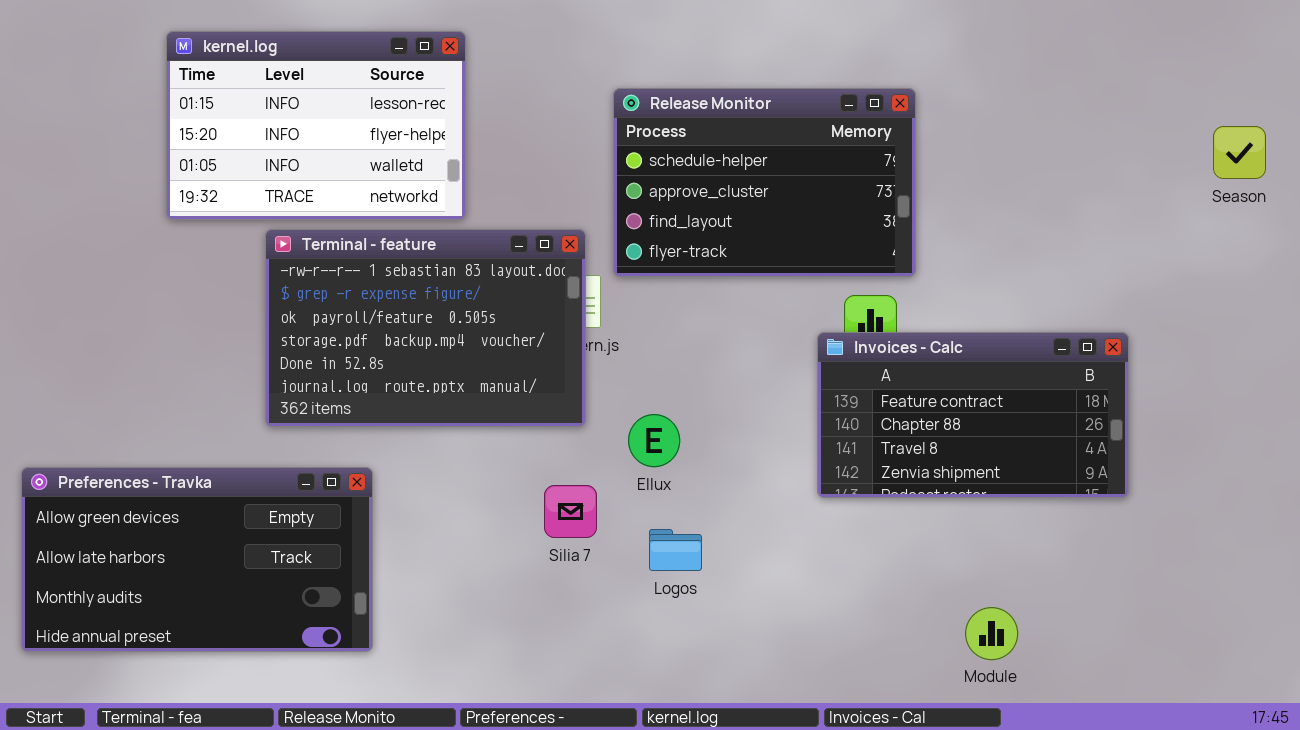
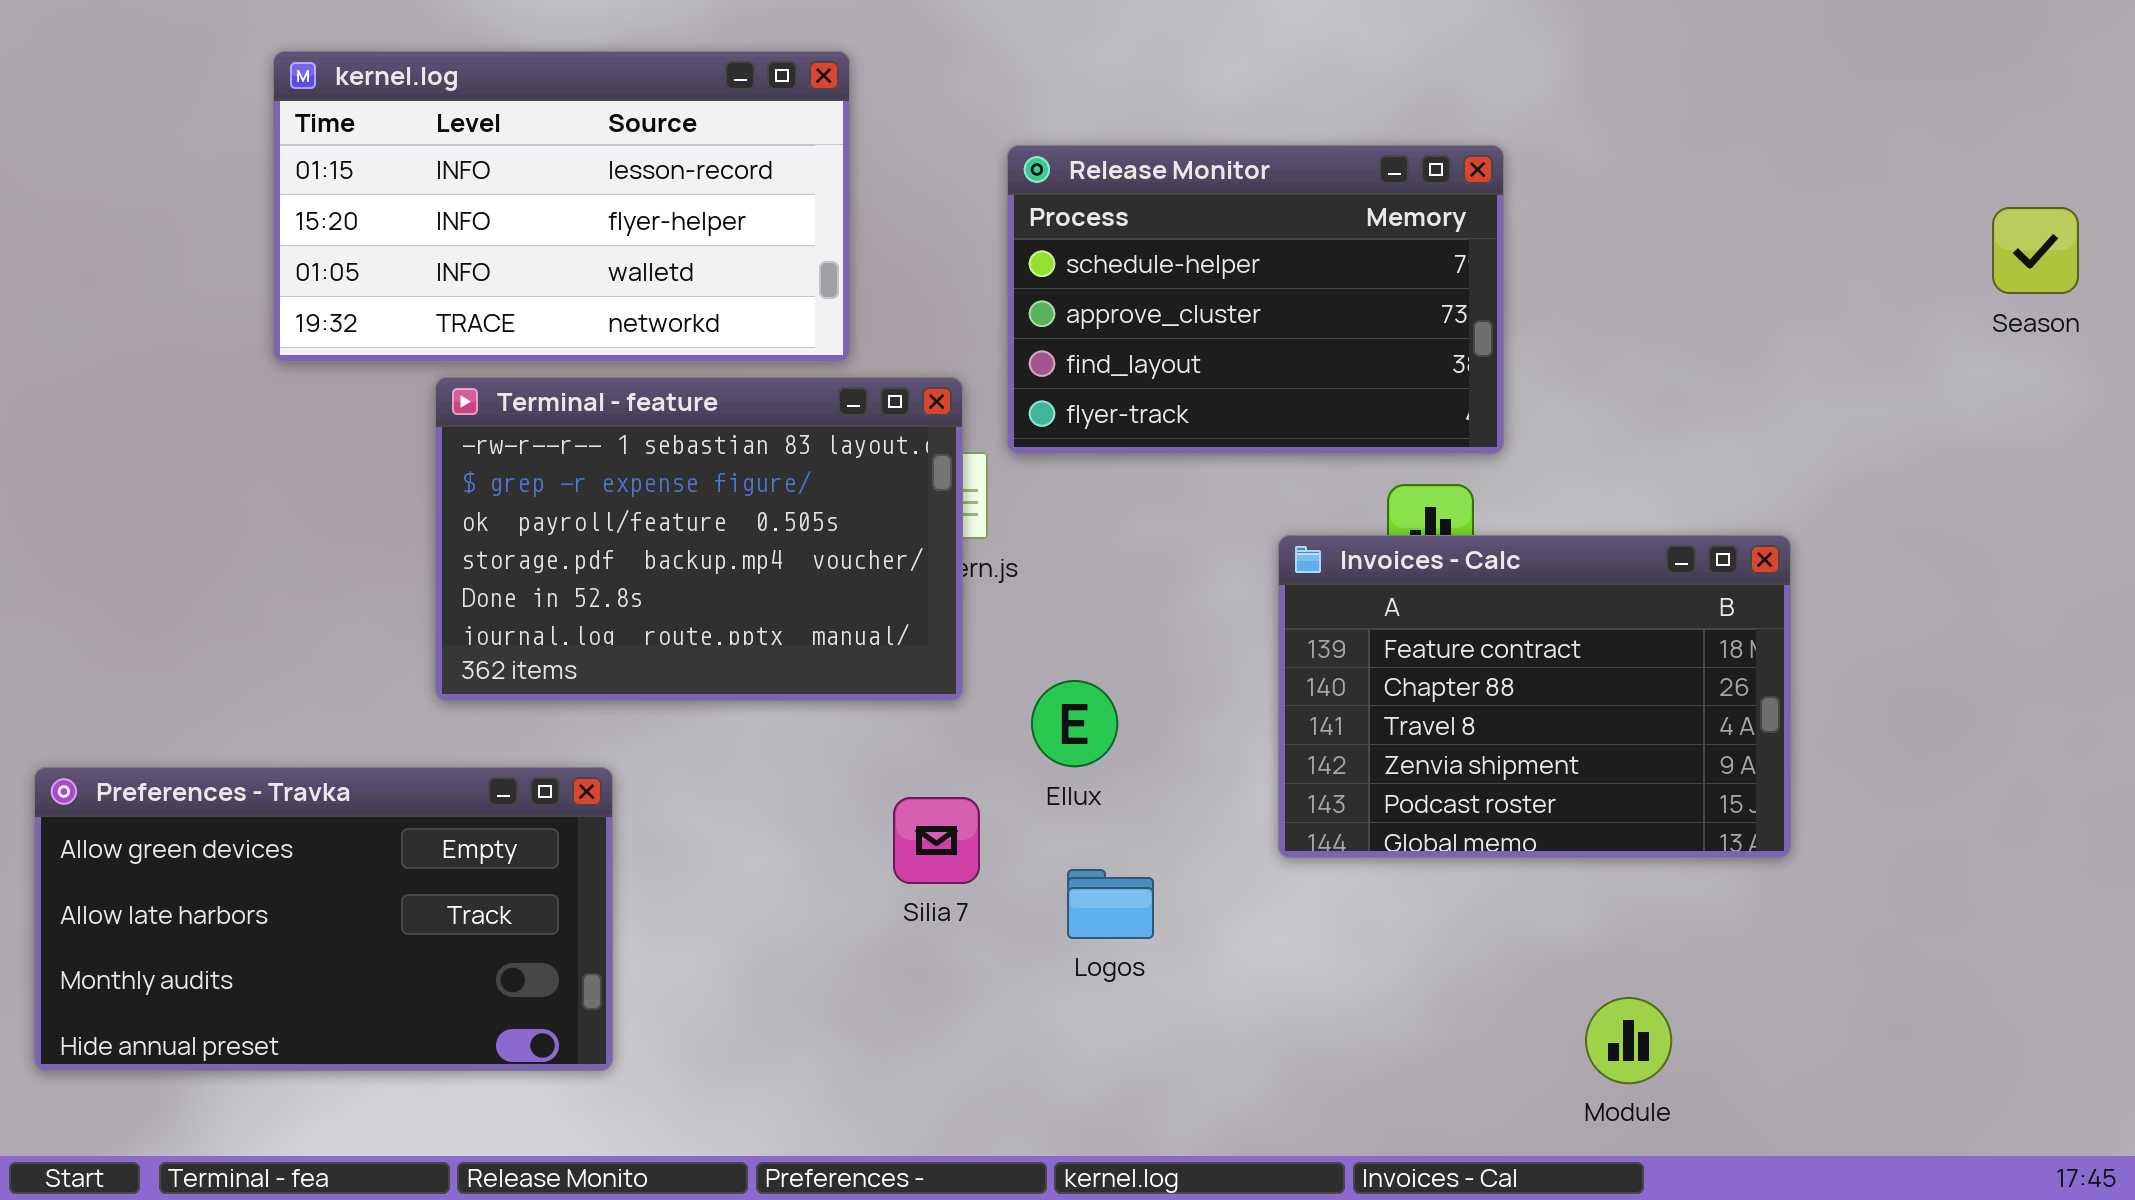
kernel.log: [166,31,466,220] -> [273,51,850,362], resized
Invoices - Calc: [817,332,1129,498] -> [1278,535,1791,858], moved, resized

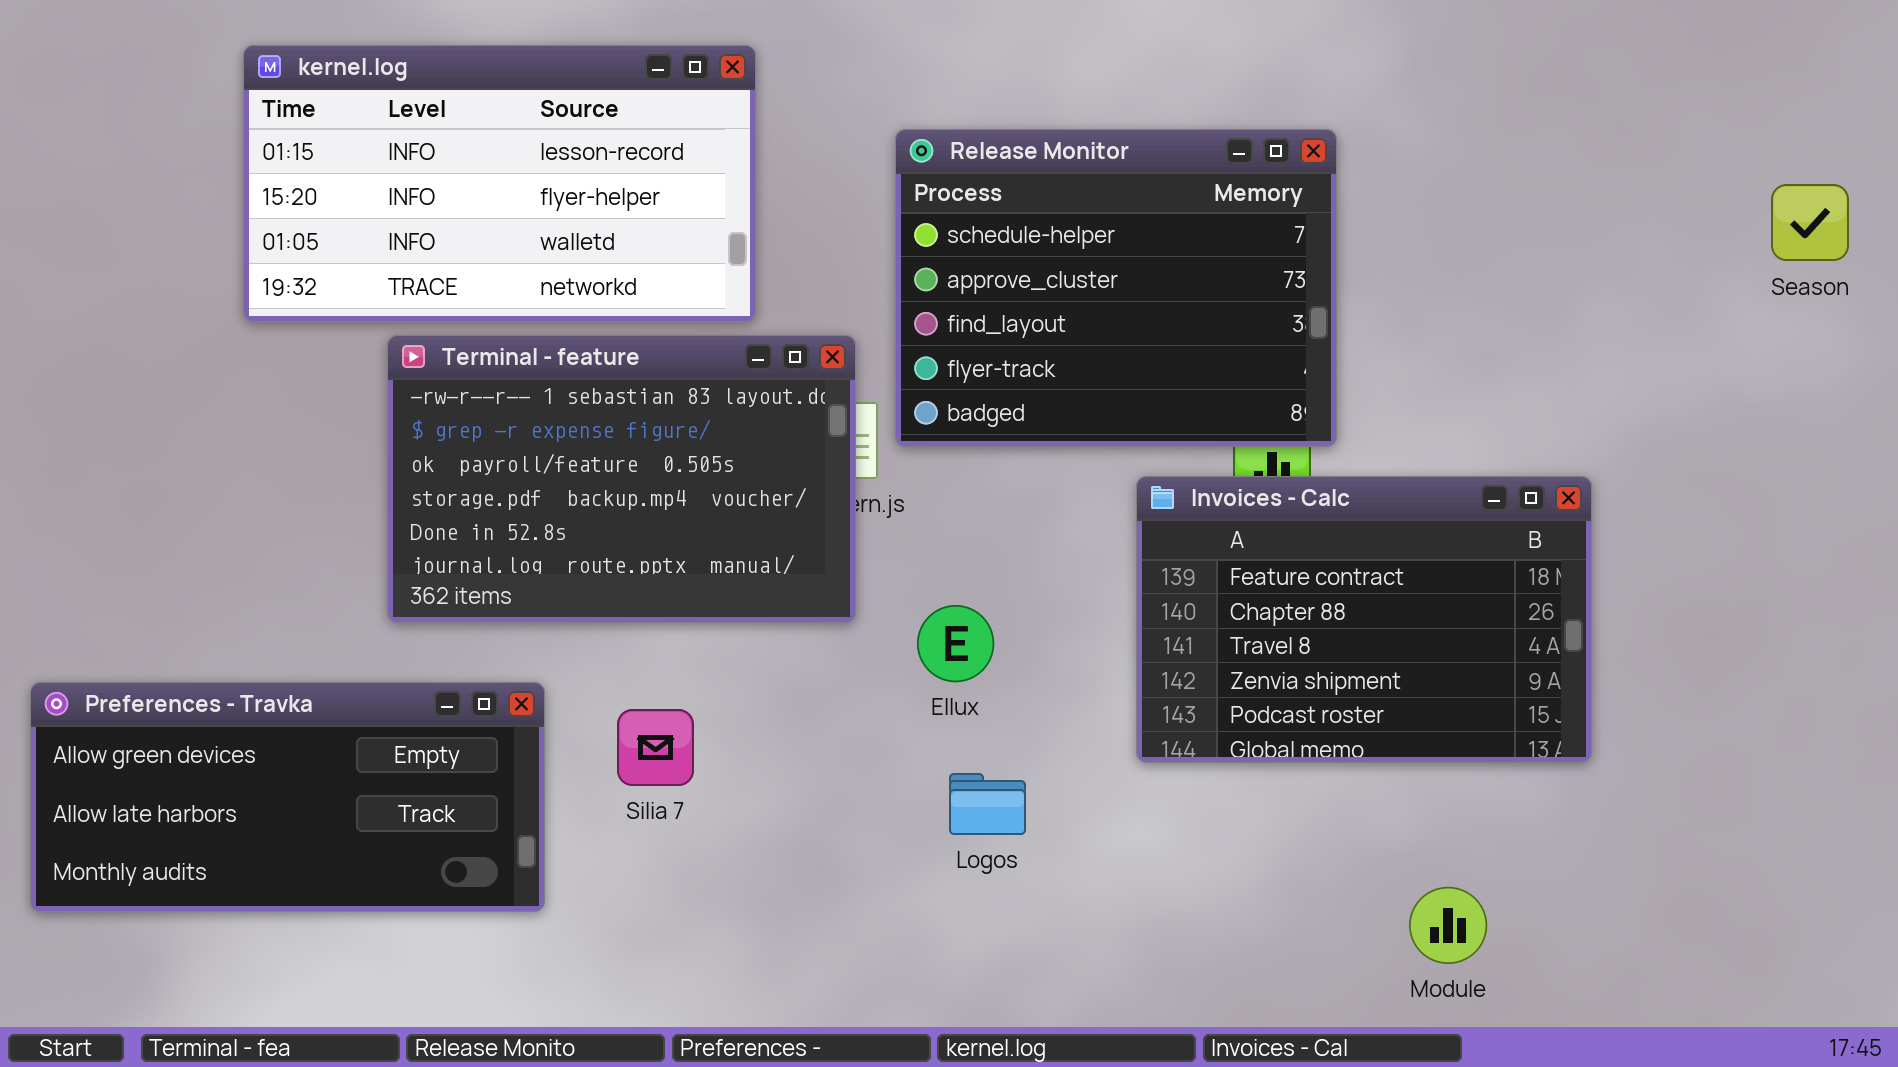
Release Monitor: [1007,145,1504,454] -> [895,129,1337,447], resized
Preferences - Travka: [34,767,613,1071] -> [30,682,545,912], resized
Silia 7: [893,797,980,884] -> [617,709,694,786], moved

